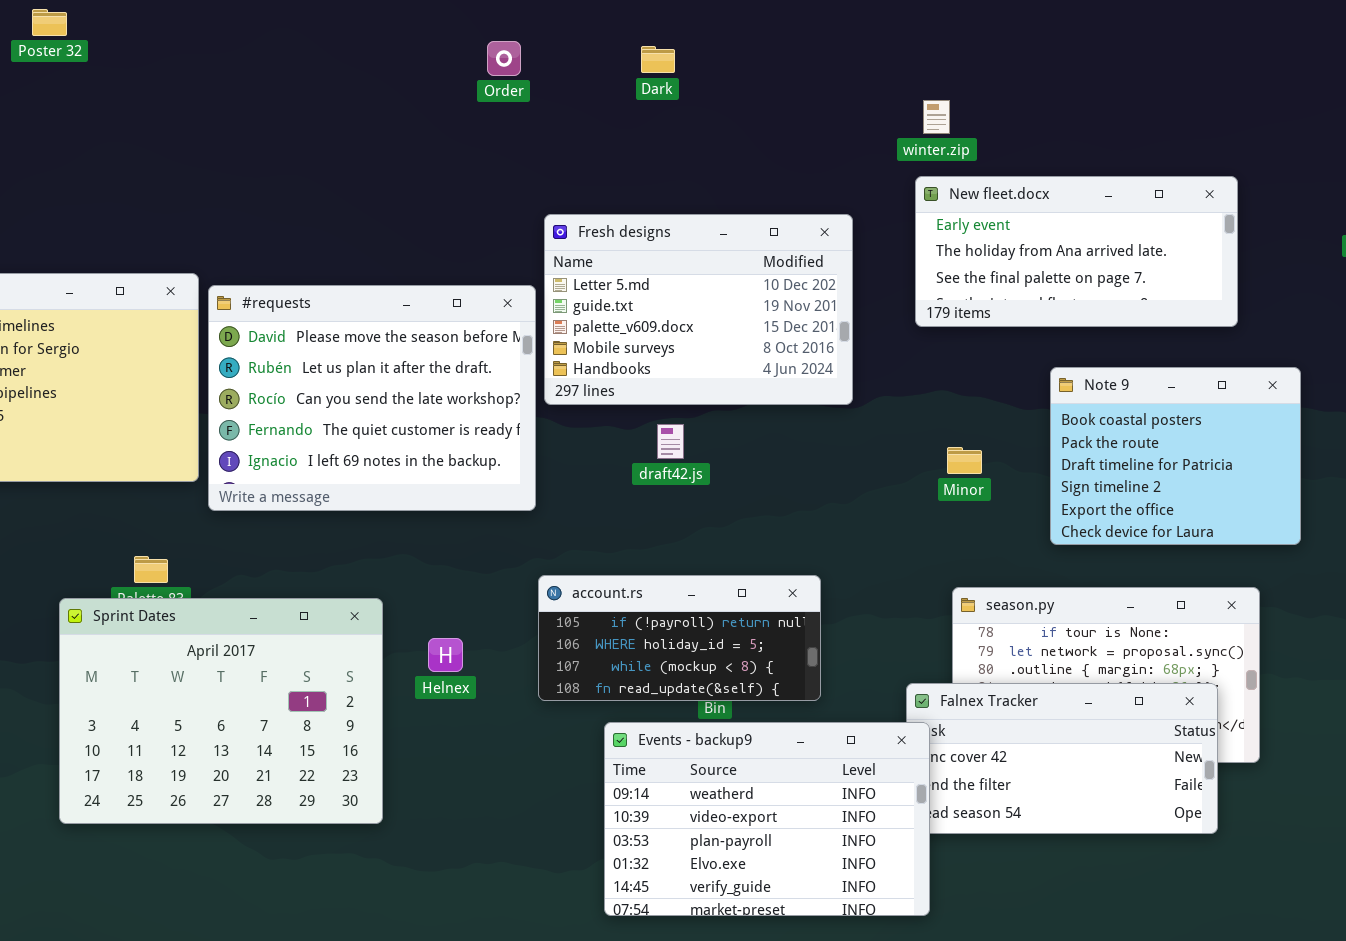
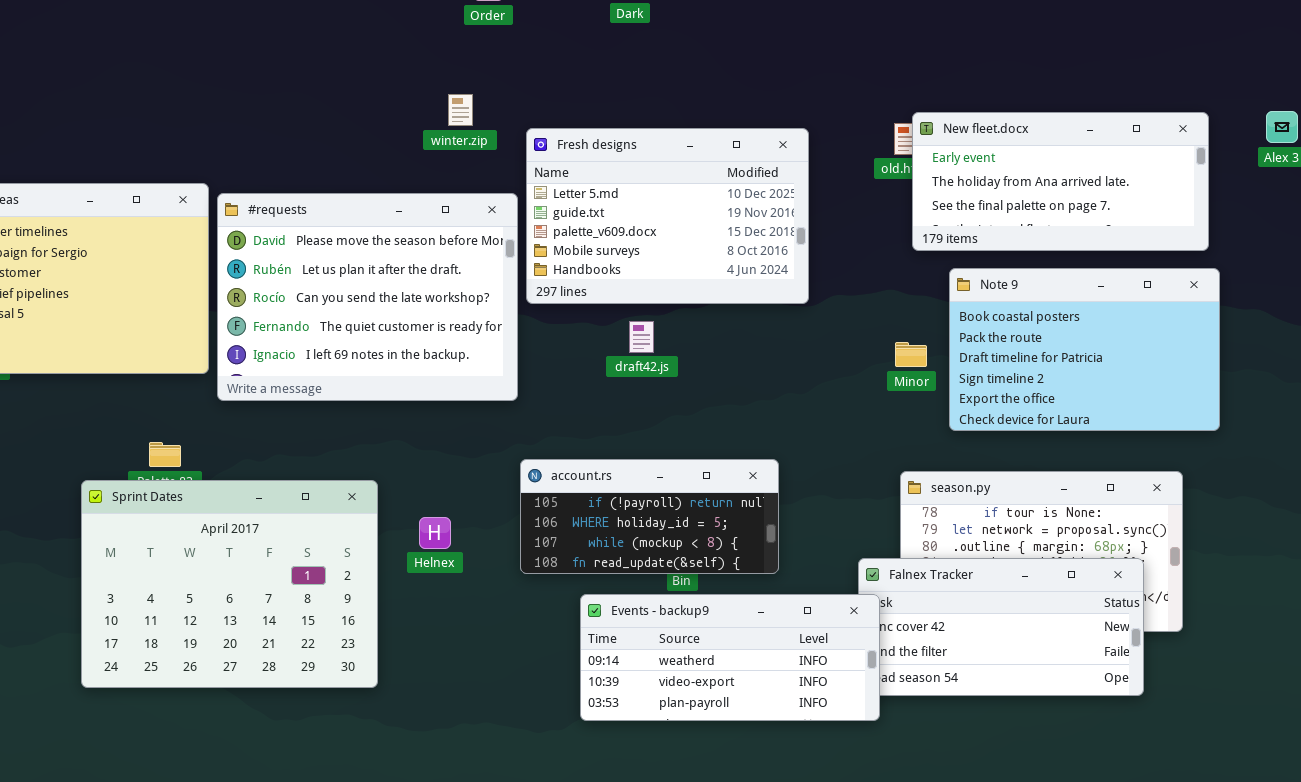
winter.zip: [923,100,950,134] -> [448,94,473,126], moved
New fleet.docx: [915,176,1238,327] -> [912,112,1209,251], moved
Note 9: [1050,367,1301,545] -> [949,268,1220,431], resized
Events - backup9: [604,722,930,916] -> [580,594,880,721], resized

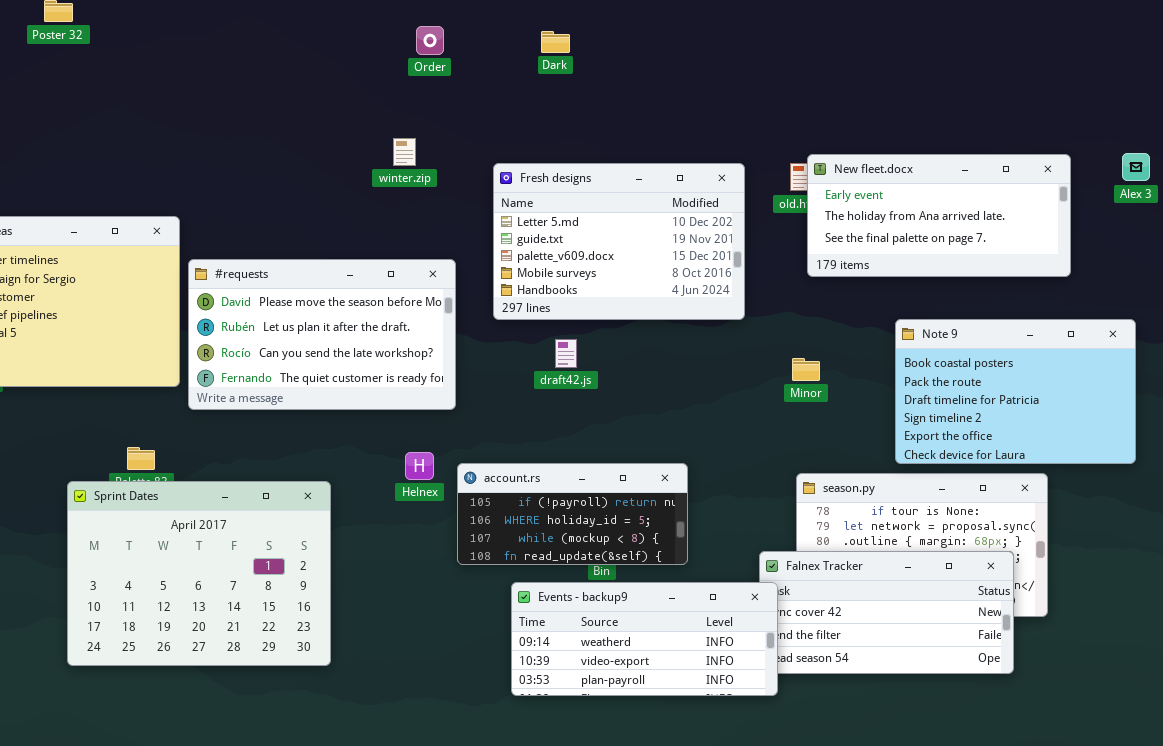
Fresh designs: [526,128,809,304] -> [493,163,745,320], moved
#requests: [217,193,518,401] -> [188,259,456,410], resized
Note 9: [949,268,1220,431] -> [895,319,1136,464], moved
Helnex: [419,517,451,549] -> [405,452,434,480], moved

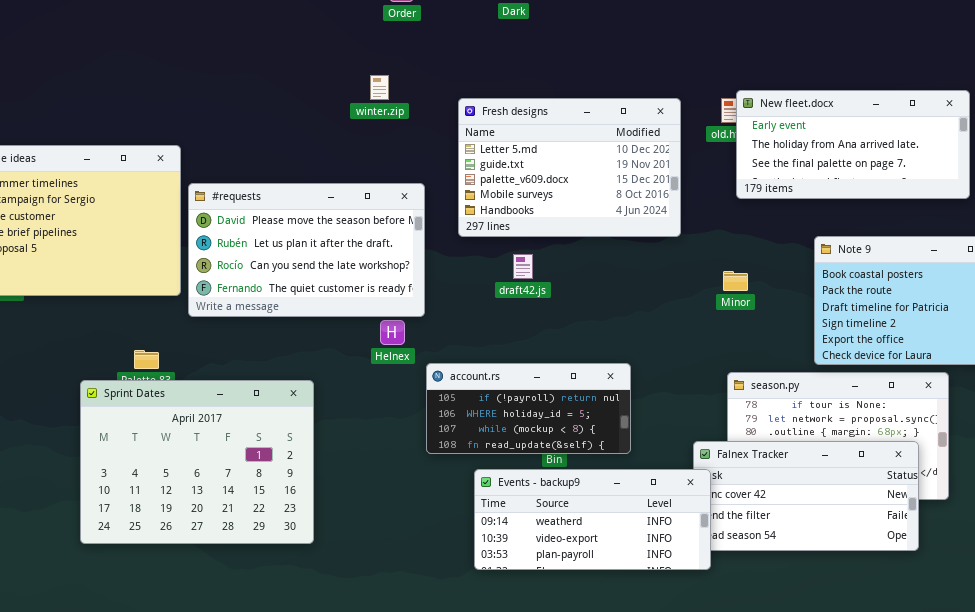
Helnex: [405,452,434,480] -> [380,320,405,345], moved

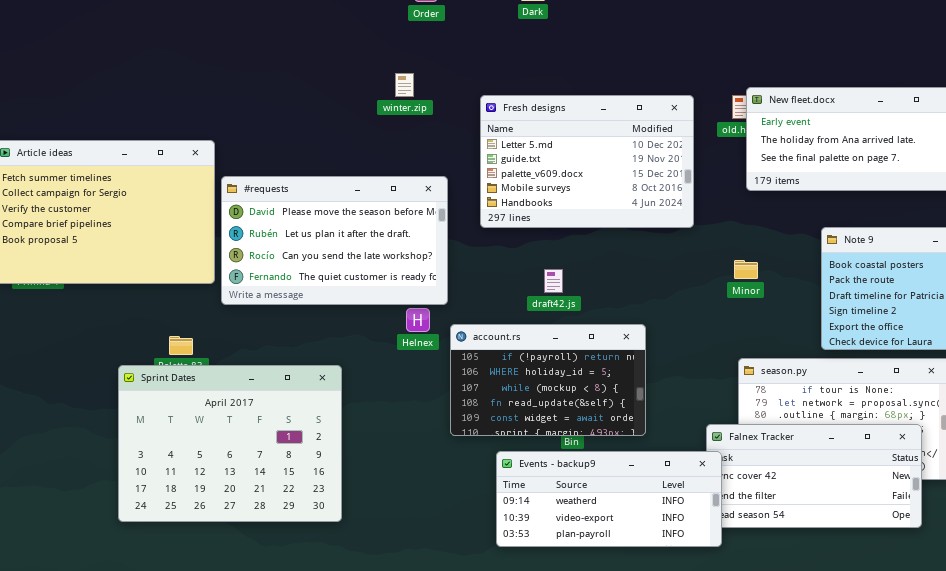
draft42.js: [513,254,533,279] -> [544,269,563,293], moved
account.rs: [426,363,631,454] -> [450,324,646,436], resized

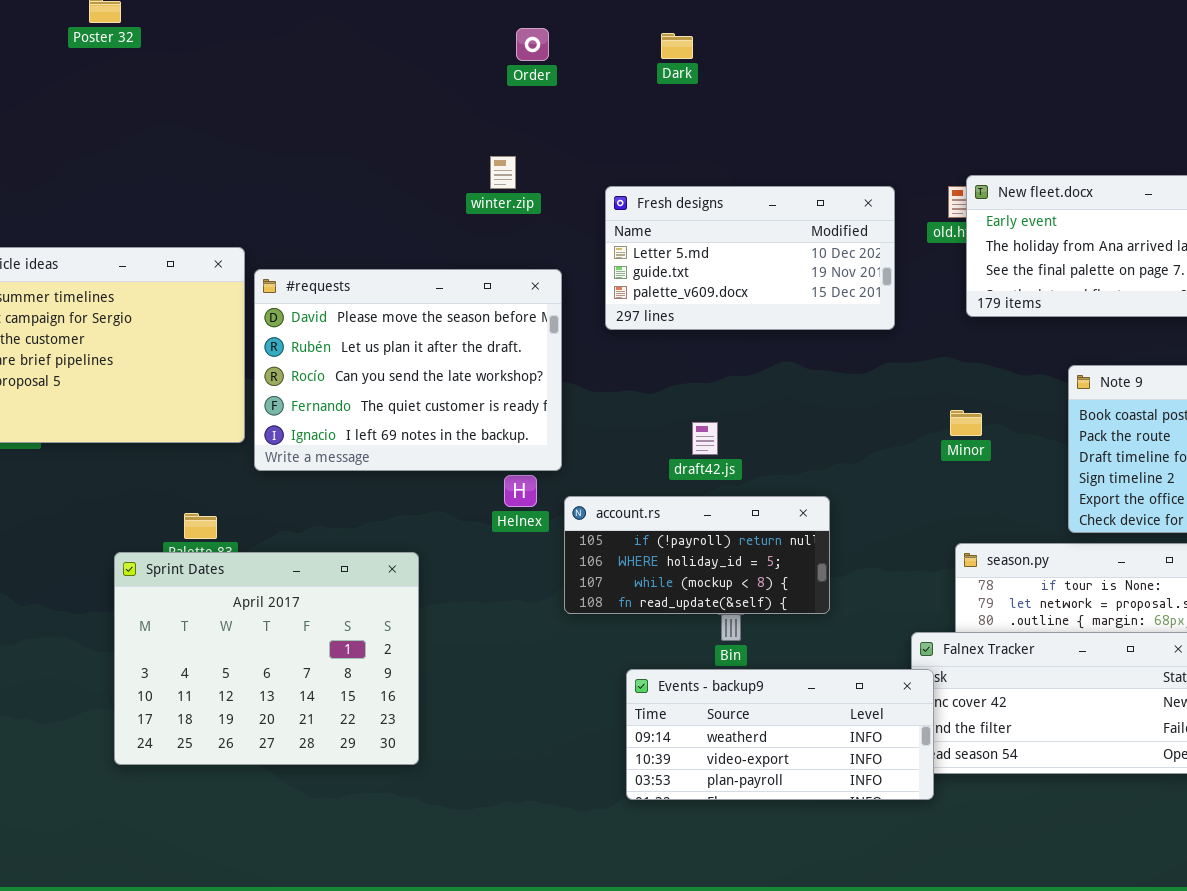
Fresh designs: [480,95,694,228] -> [605,186,895,330], resized
#requests: [221,176,448,305] -> [254,269,562,471], resized
account.rs: [450,324,646,436] -> [564,496,830,614], resized

